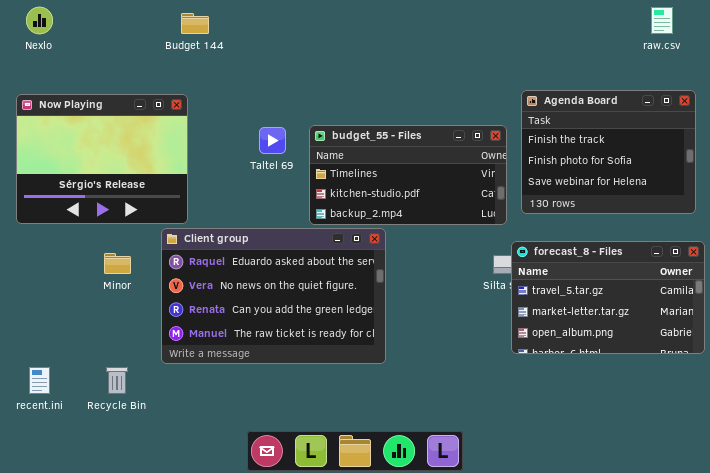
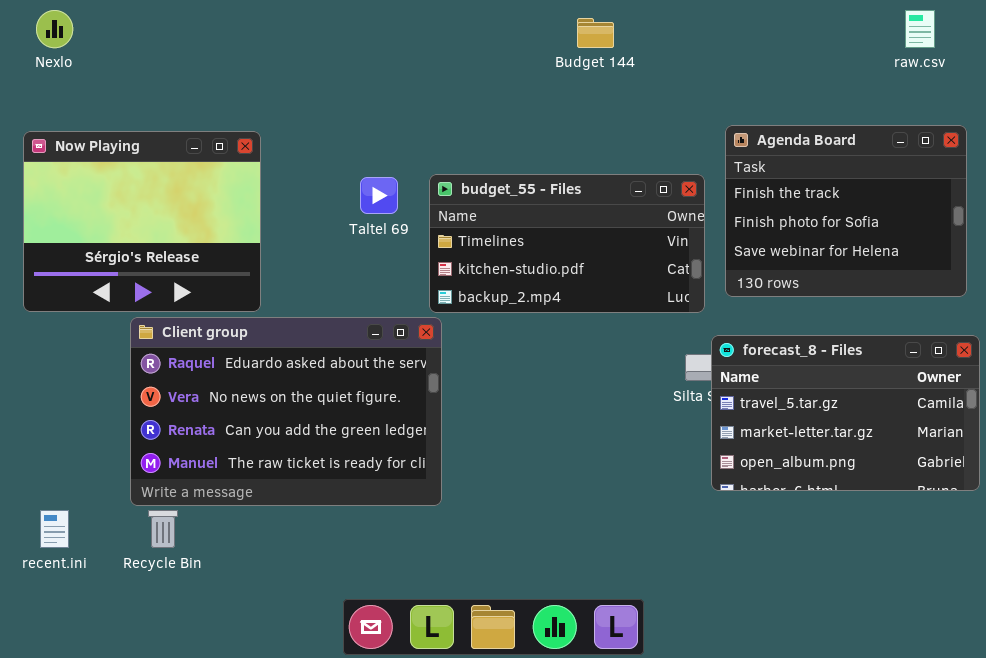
Budget 144: [181,13,209,34] -> [577,18,614,48], moved
Client group: [161,228,386,364] -> [130,317,442,506], moved

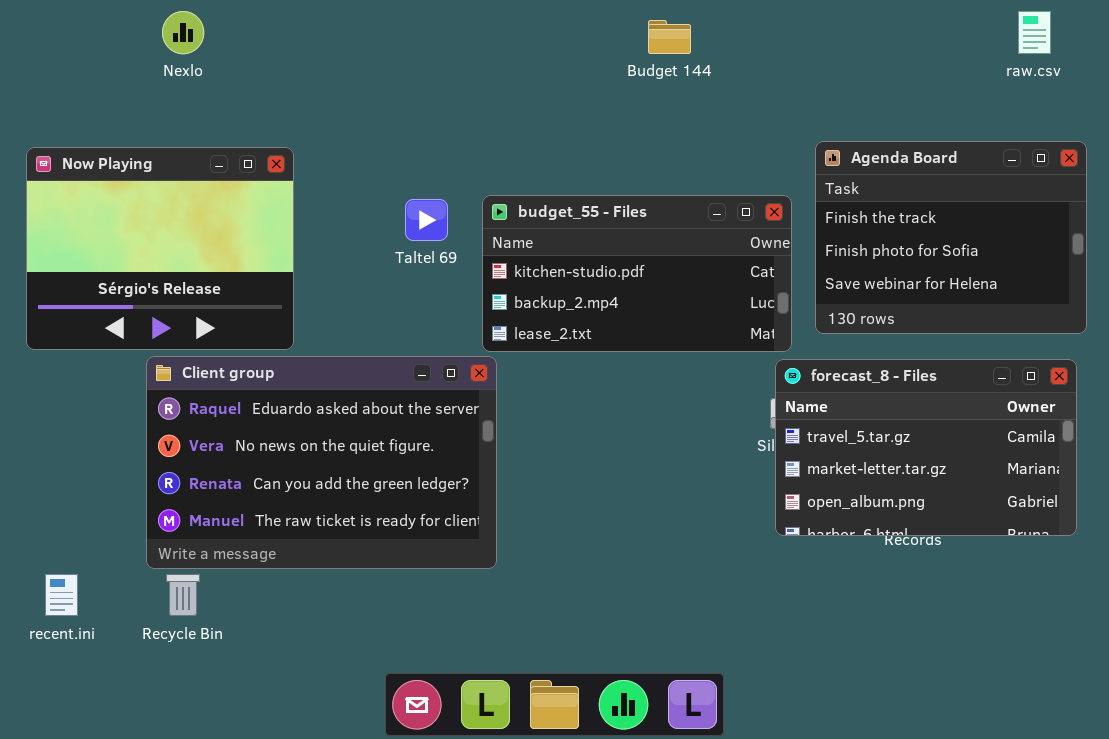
Nexlo: [36,10,73,48] -> [162,11,204,54], moved
budget_55 - Files: [429,174,705,313] -> [482,195,792,352], scrolled down 1 row
forecast_8 - Files: [711,335,980,491] -> [775,359,1077,536], moved

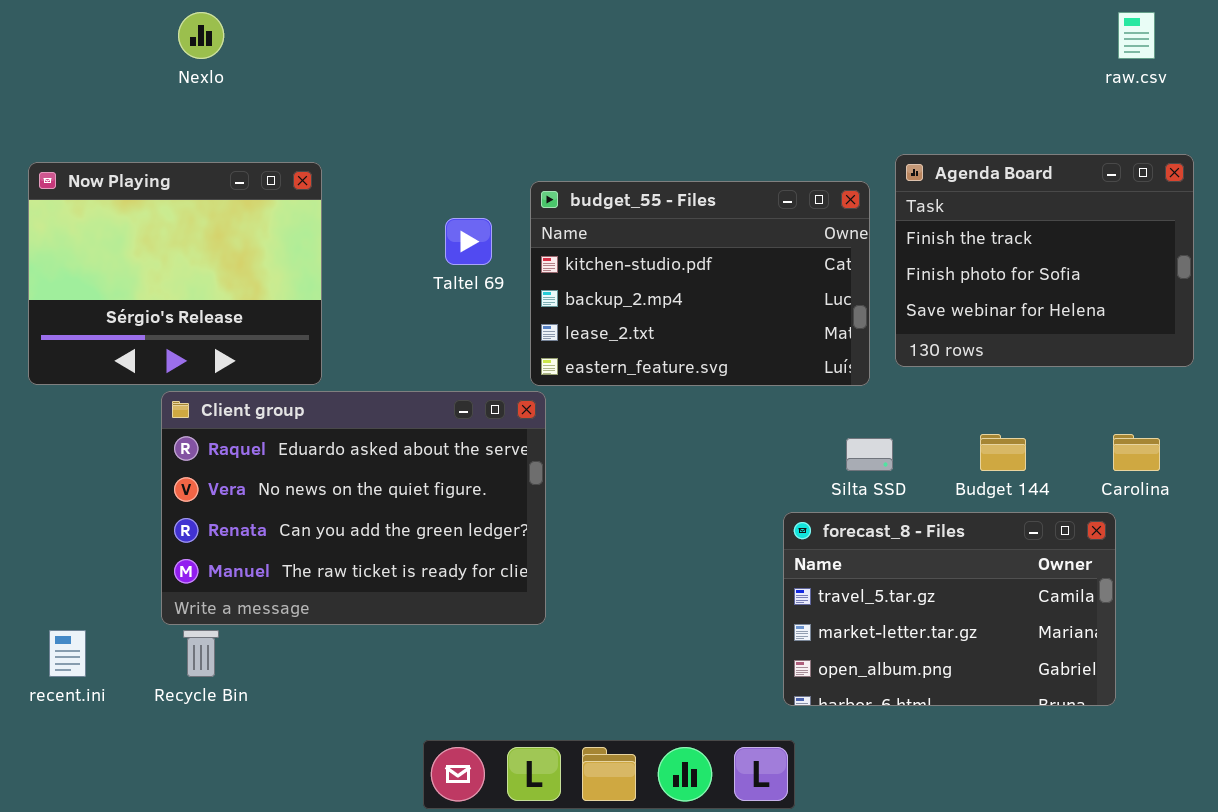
Budget 144: [648,20,691,54] -> [980,434,1026,471], moved
budget_55 - Files: [482,195,792,352] -> [530,181,870,386], resized
forecast_8 - Files: [775,359,1077,536] -> [783,512,1116,706], moved

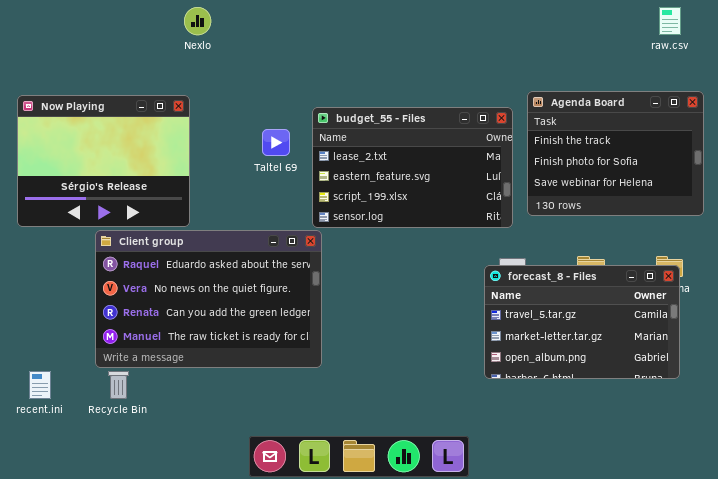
Nexlo: [178,12,224,59] -> [184,7,211,35], moved
budget_55 - Files: [530,181,870,386] -> [312,107,513,228], scrolled down 2 rows
forecast_8 - Files: [783,512,1116,706] -> [484,265,680,379], moved

